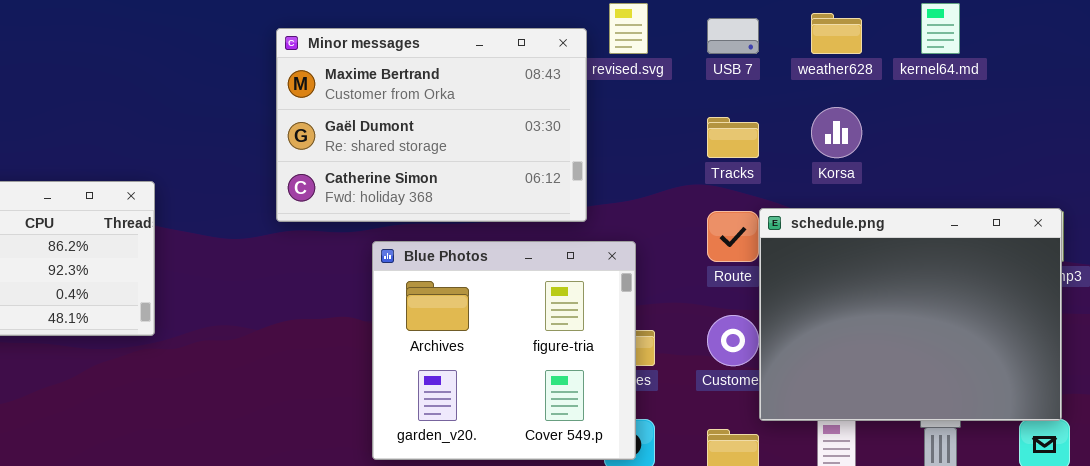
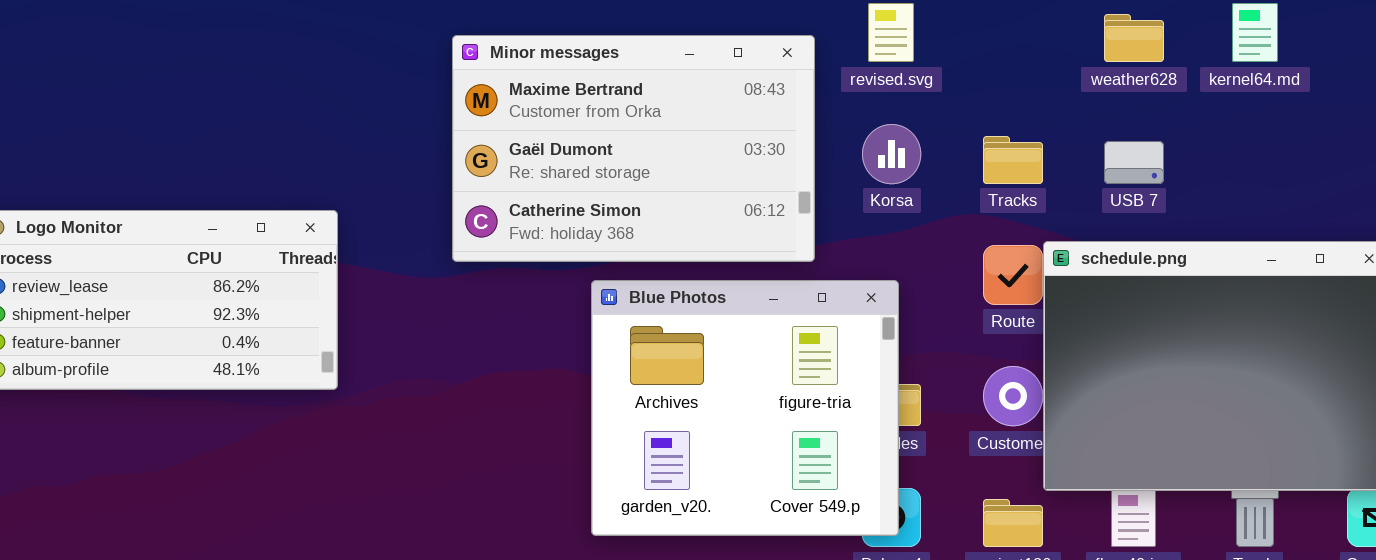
USB 7: [707,18,759,54] -> [1104,141,1164,184], moved
Minor messages: [276,28,587,222] -> [452,35,815,262], moved
Korsa: [811,107,862,158] -> [862,124,921,184], moved

